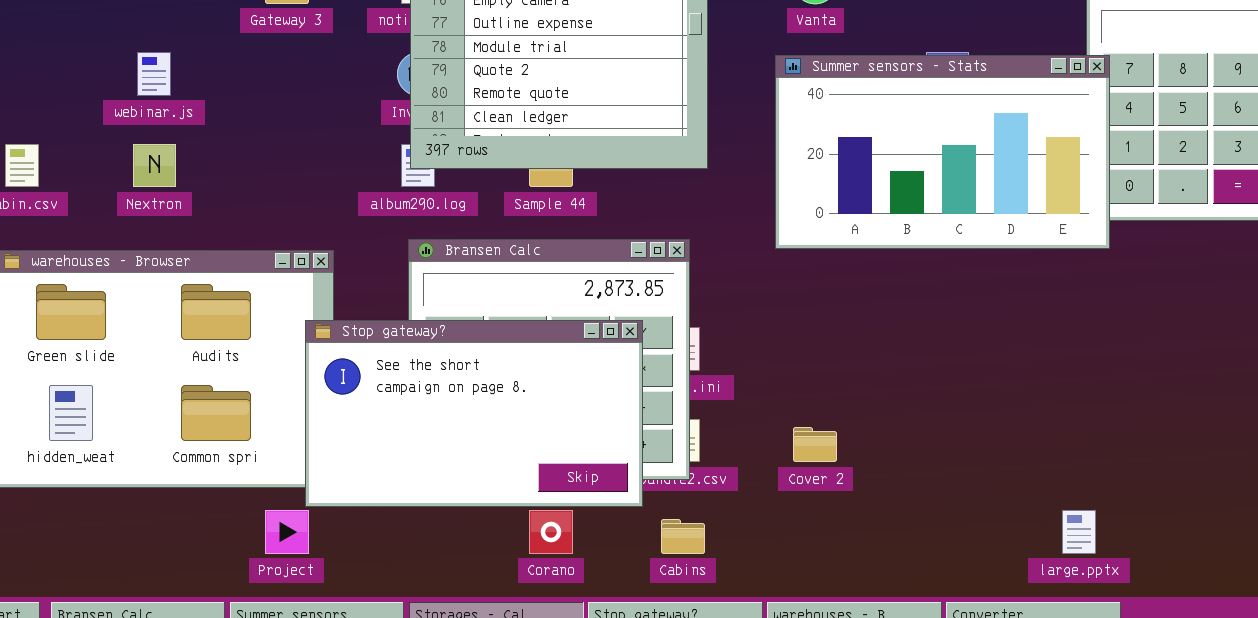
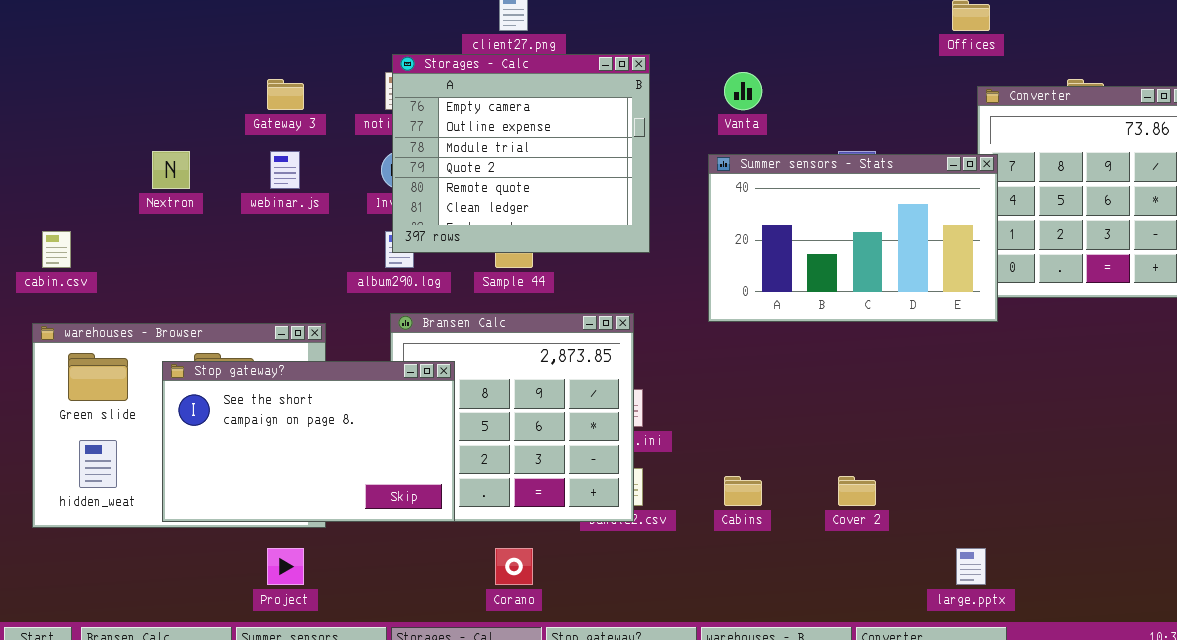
webinar.js: [137,52,171,96] -> [270,151,300,189], moved
Nextron: [133,144,176,187] -> [152,151,190,189], moved
Stop gateway?: [305,320,643,507] -> [162,361,455,522], moved
Cover 2: [793,427,837,462] -> [838,476,876,506], moved
Cabins: [661,519,705,554] -> [724,476,762,506], moved

